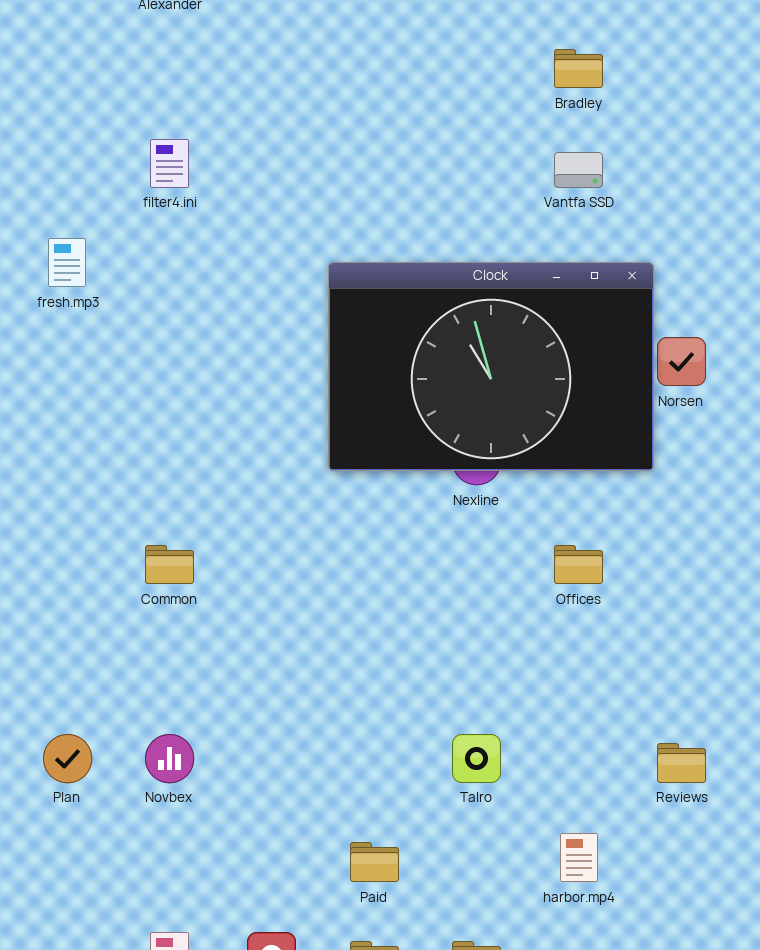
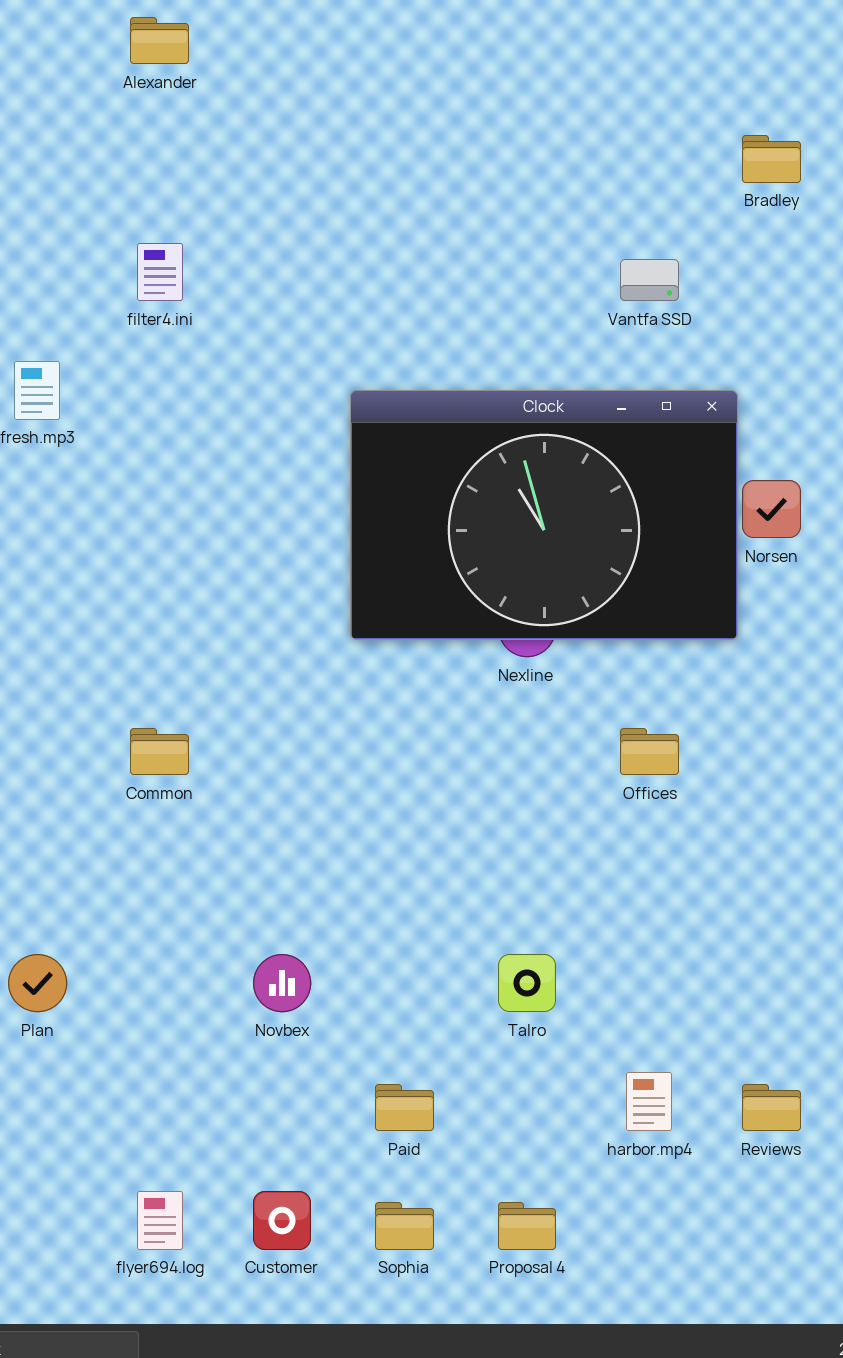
Bradley: [554,49,603,88] -> [742,135,801,183], moved
Novbex: [145,734,194,783] -> [253,954,311,1012], moved
Reviews: [657,743,706,783] -> [742,1084,801,1131], moved

